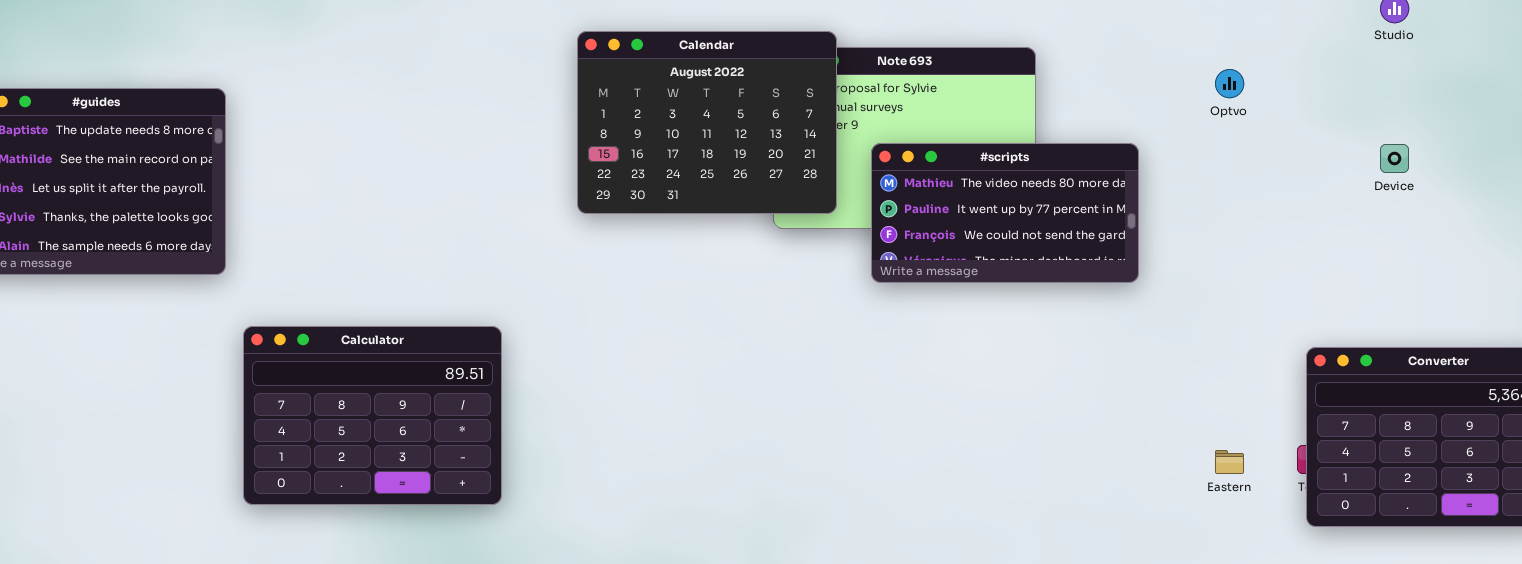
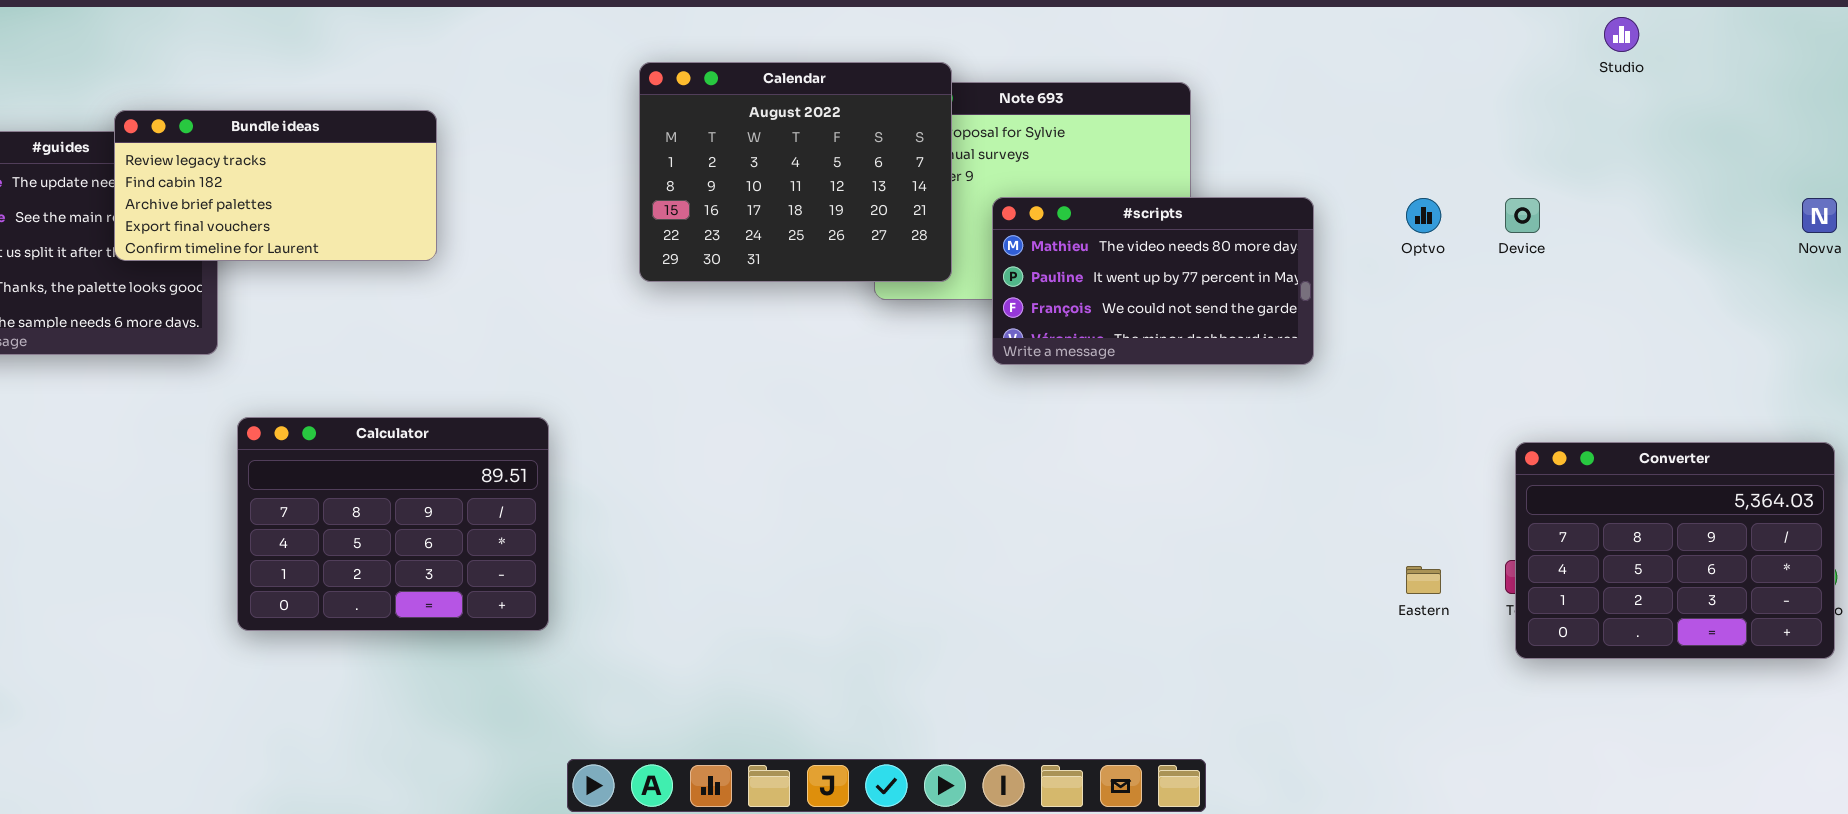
Optvo: [1215,69,1244,98] -> [1406,198,1441,233], moved
Bundle ideas: none -> [114,110,437,261], opened
Device: [1380,144,1409,173] -> [1505,198,1540,233], moved

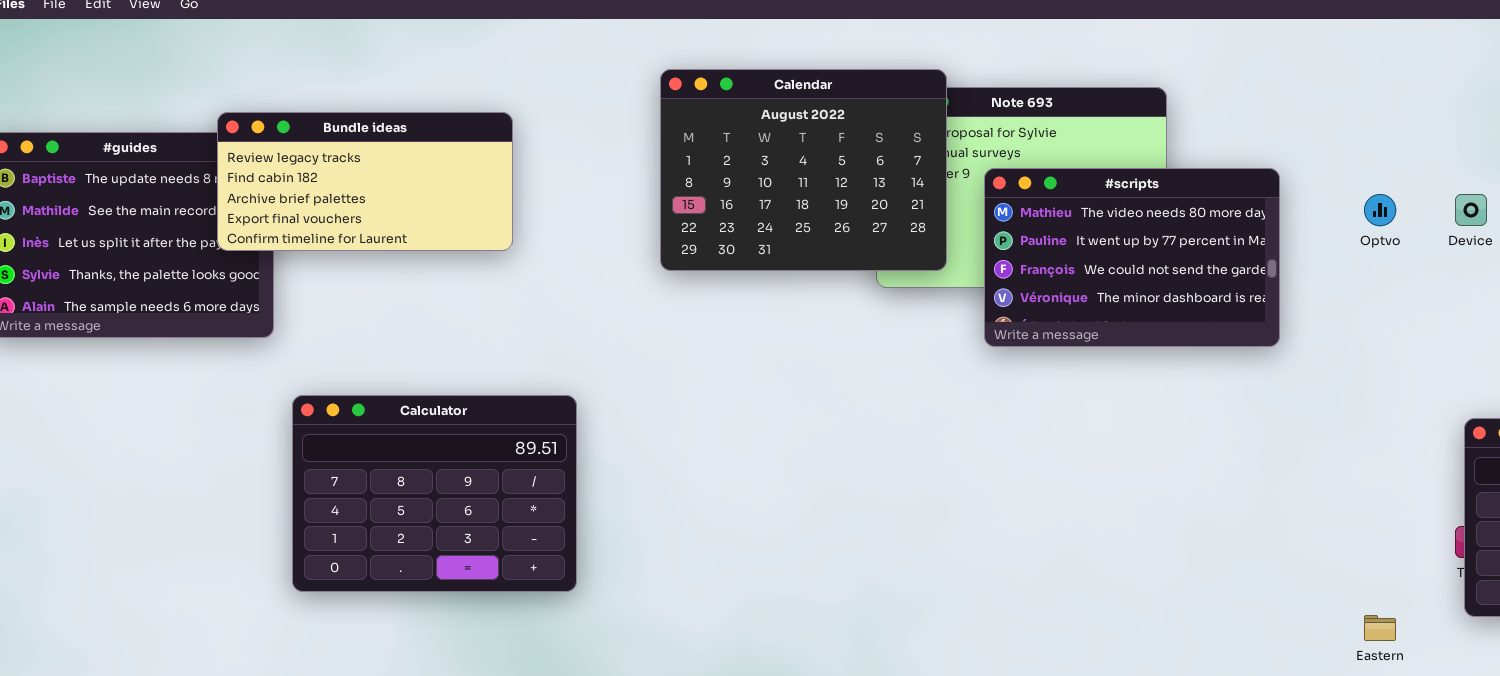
Bundle ideas: [114,110,437,261] -> [217,112,513,251], moved
#scripts: [992,197,1314,365] -> [984,168,1280,347], resized
Eastern: [1406,566,1441,594] -> [1364,615,1396,641], moved

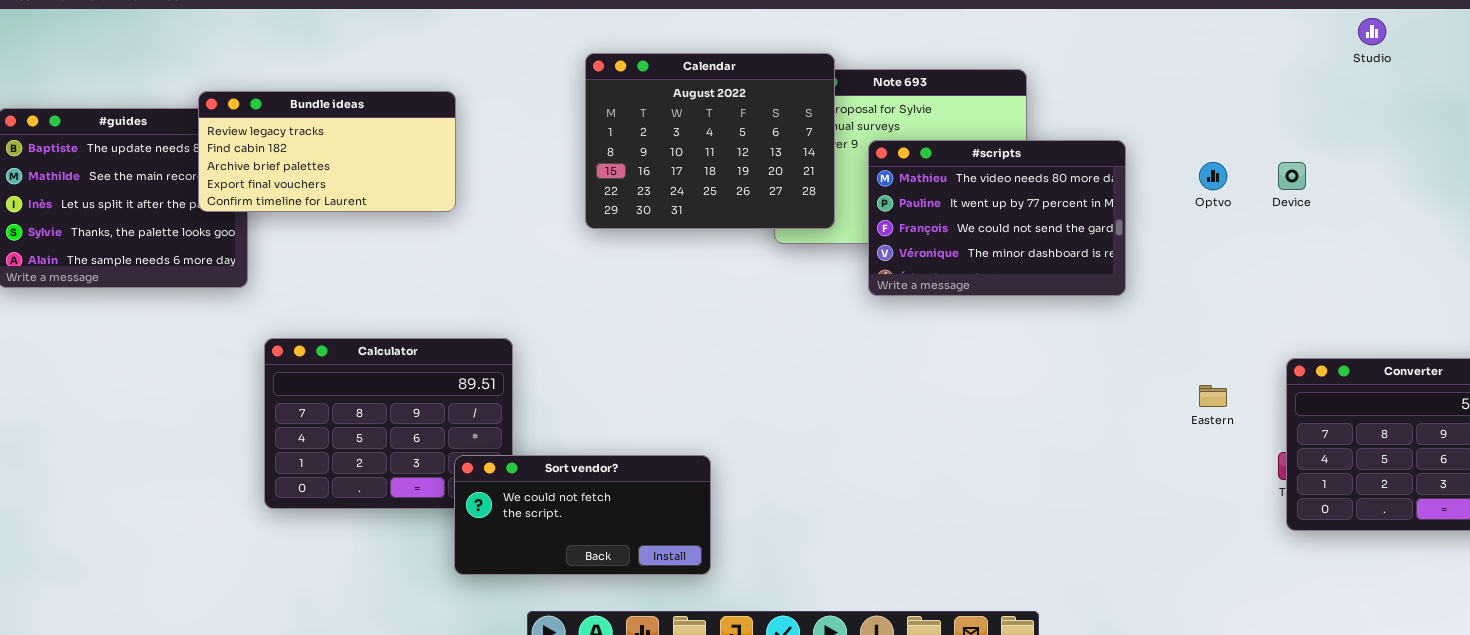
Sort vendor?: none -> [454,455,711,575], opened
Eastern: [1364,615,1396,641] -> [1199,385,1227,407], moved

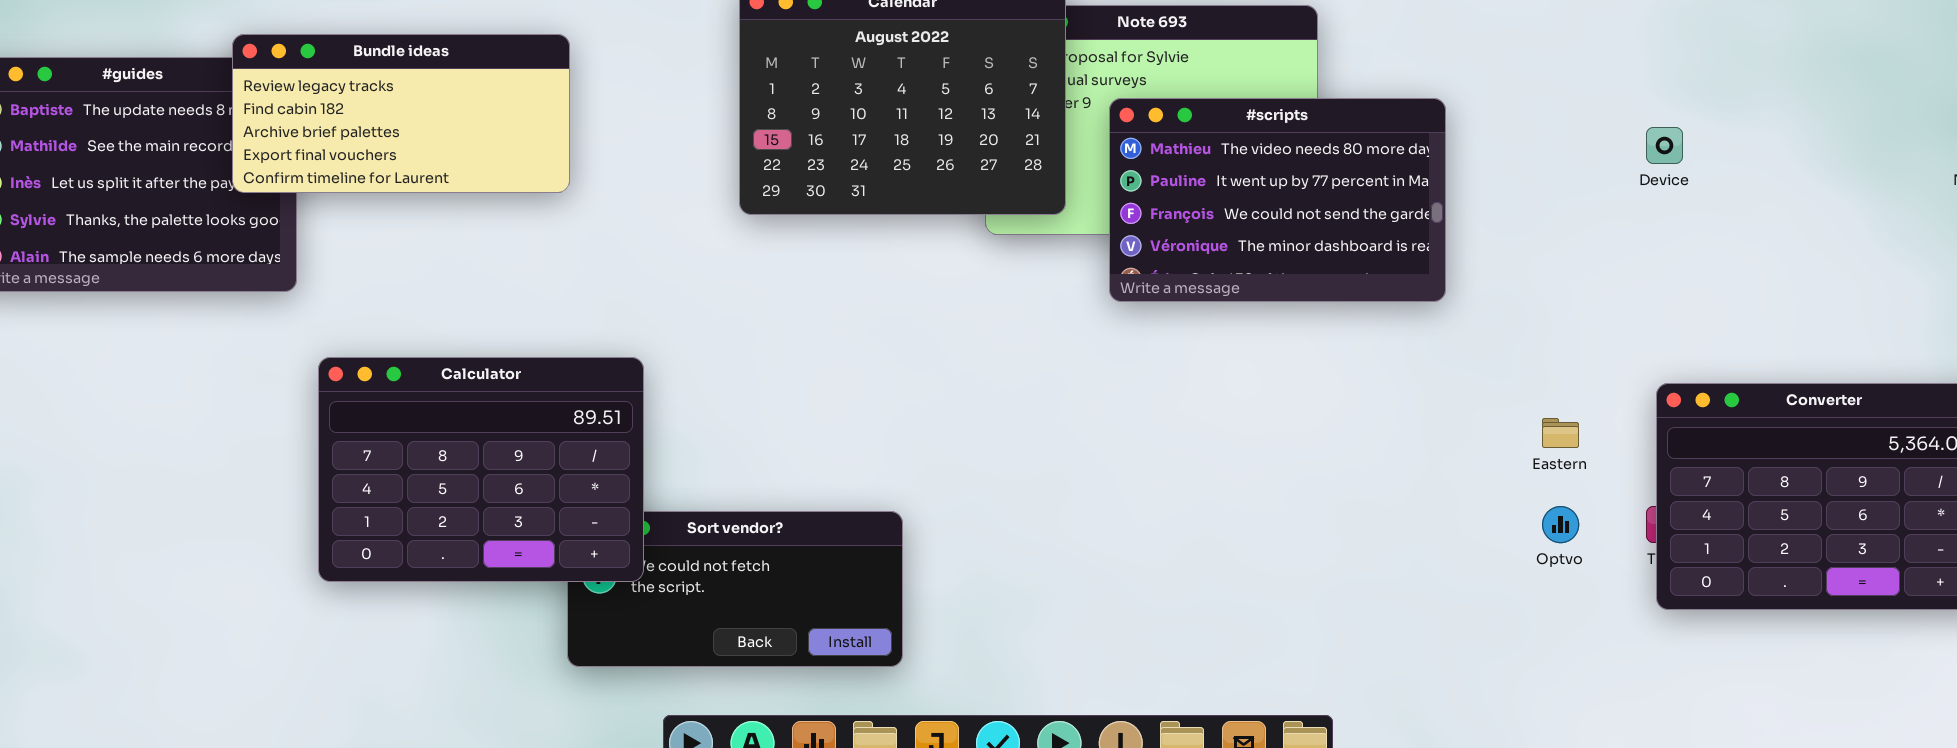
Optvo: [1199,162,1227,190] -> [1542,506,1579,543], moved
Calculator: [264,338,513,509] -> [318,357,644,582], raised

